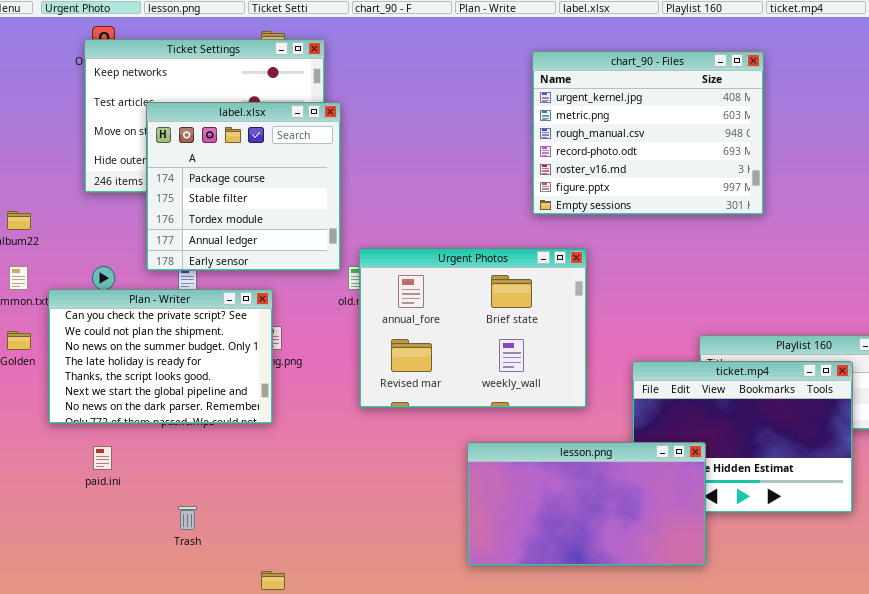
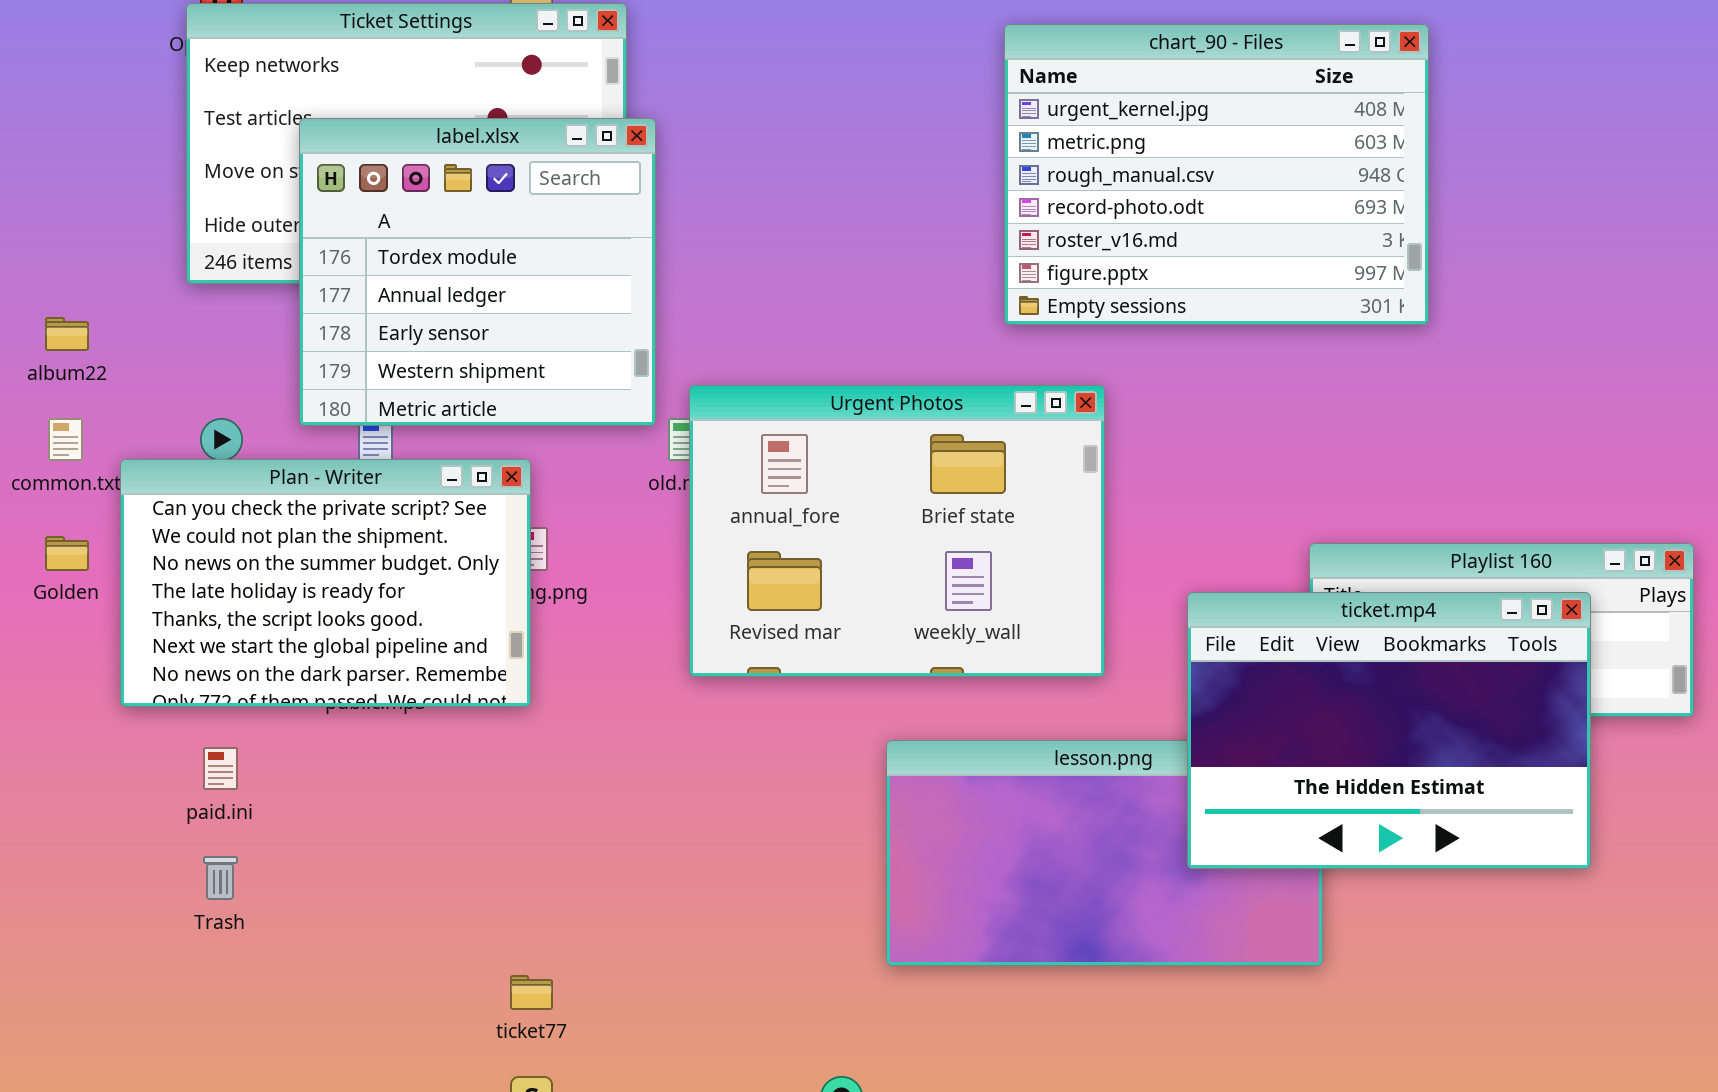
label.xlsx: [146,102,341,271] -> [299,118,656,426], scrolled down 2 rows
ticket.mp4: [632,361,853,513] -> [1187,592,1591,869], raised
Trash: [178,506,197,530] -> [203,856,238,900], moved

